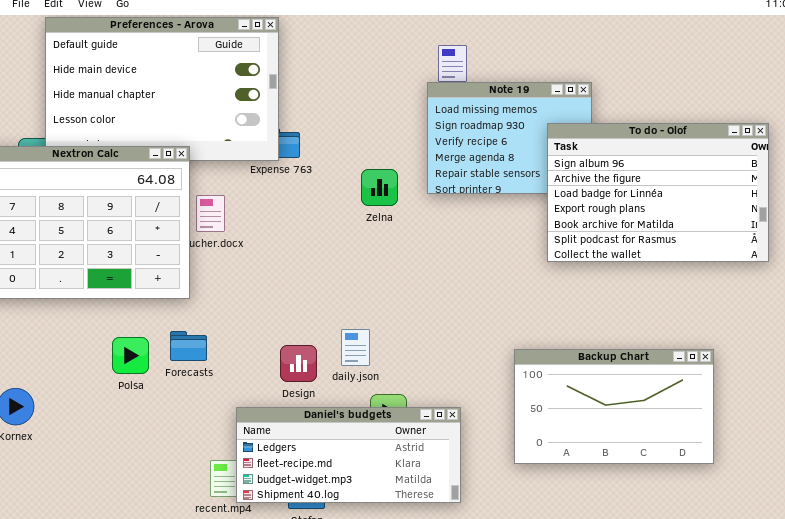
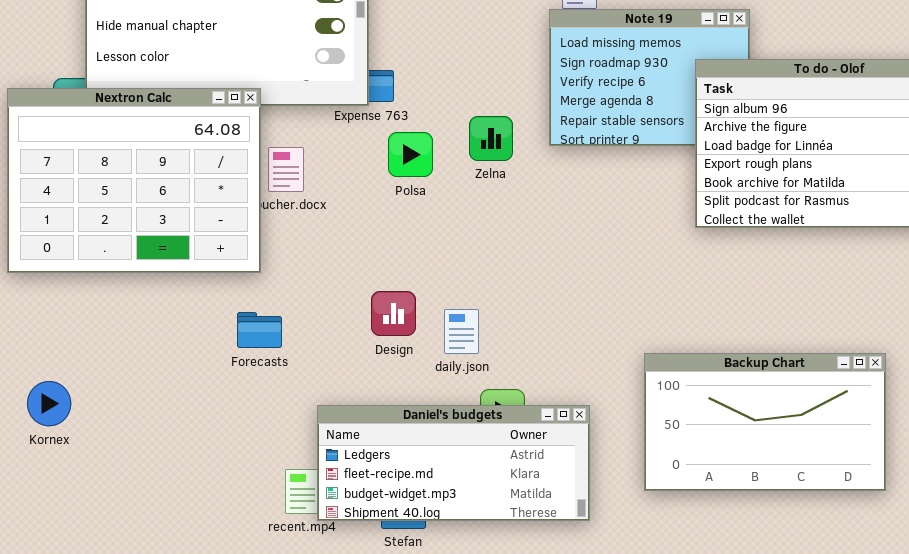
Polsa: [112,337,149,374] -> [388,132,433,177], moved
Design: [280,345,317,382] -> [371,291,416,336], moved
Backup Chart: [514,349,714,464] -> [644,353,886,491], moved

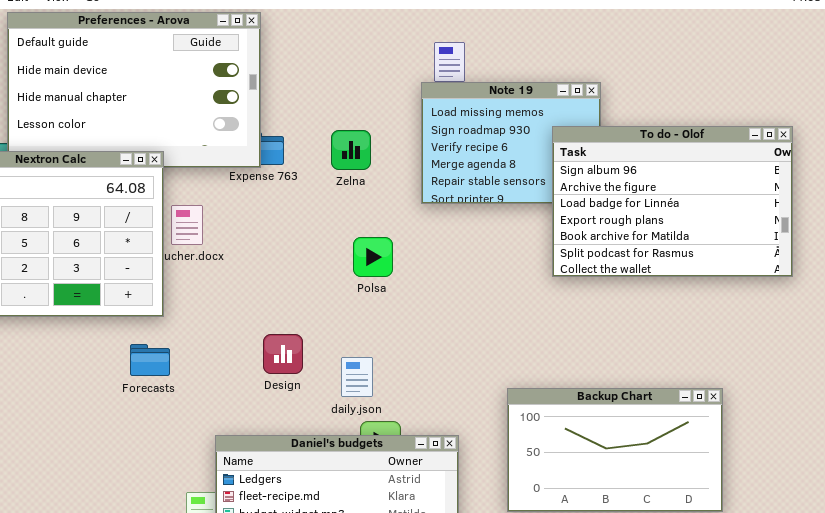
Zelna: [469,116,513,161] -> [331,130,371,170], moved
Polsa: [388,132,433,177] -> [353,237,393,277], moved
daily.json: [444,309,479,354] -> [341,357,373,397], moved
Forecasts: [237,312,282,348] -> [130,344,170,376], moved

